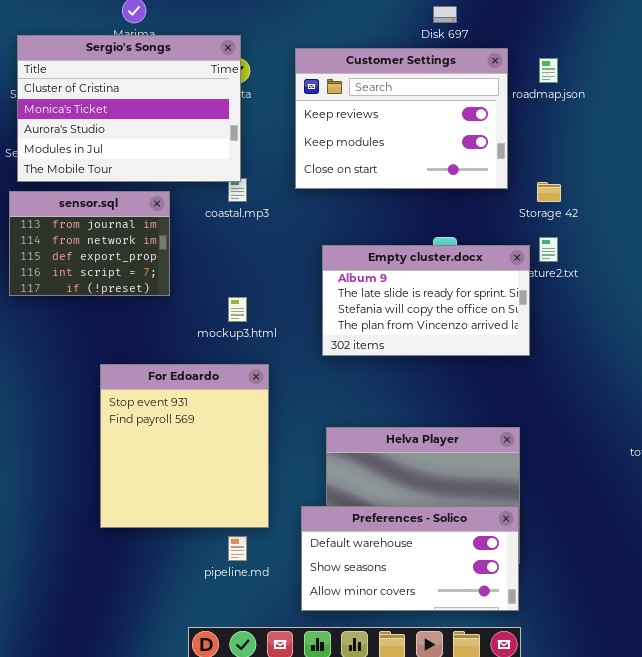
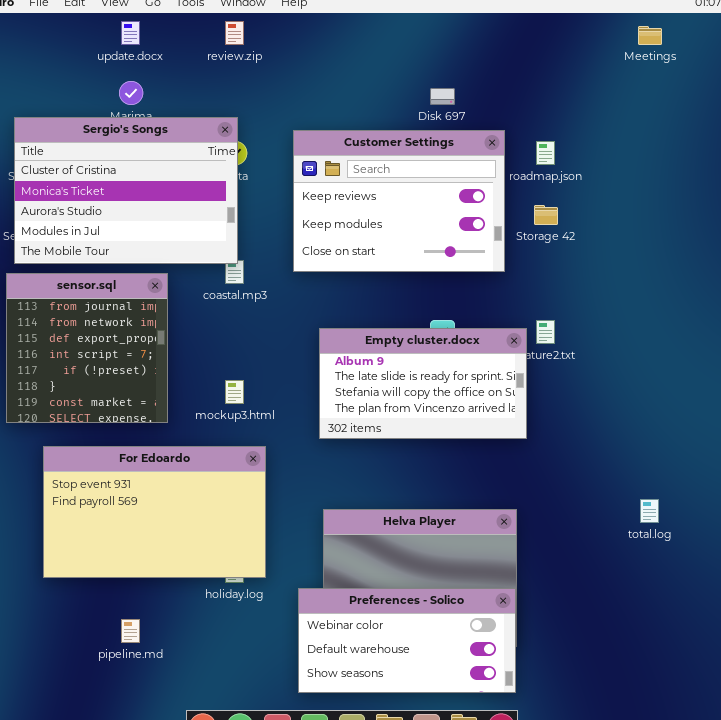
Storage 42: [537,182,561,202] -> [534,205,558,225], moved
sensor.sql: [9,191,170,296] -> [6,273,168,423], resized
For Edoardo: [100,364,269,528] -> [43,446,266,578], resized
Preferences - Solico: [301,506,519,611] -> [298,588,516,693], scrolled up 1 row
pipeline.md: [228,536,247,561] -> [121,619,140,643], moved

